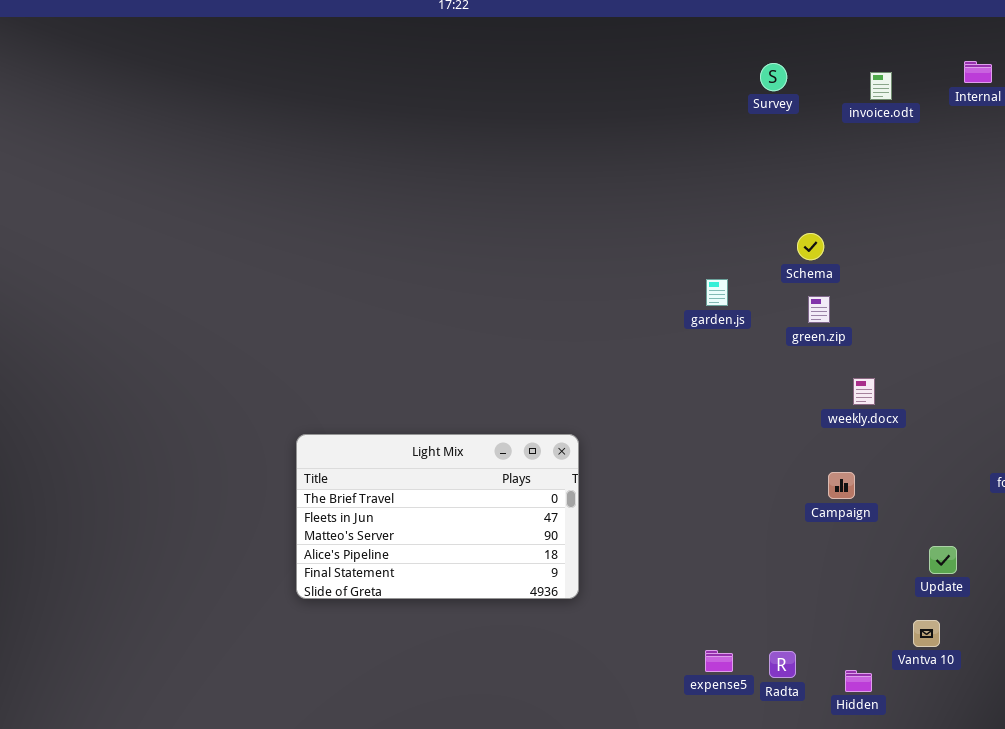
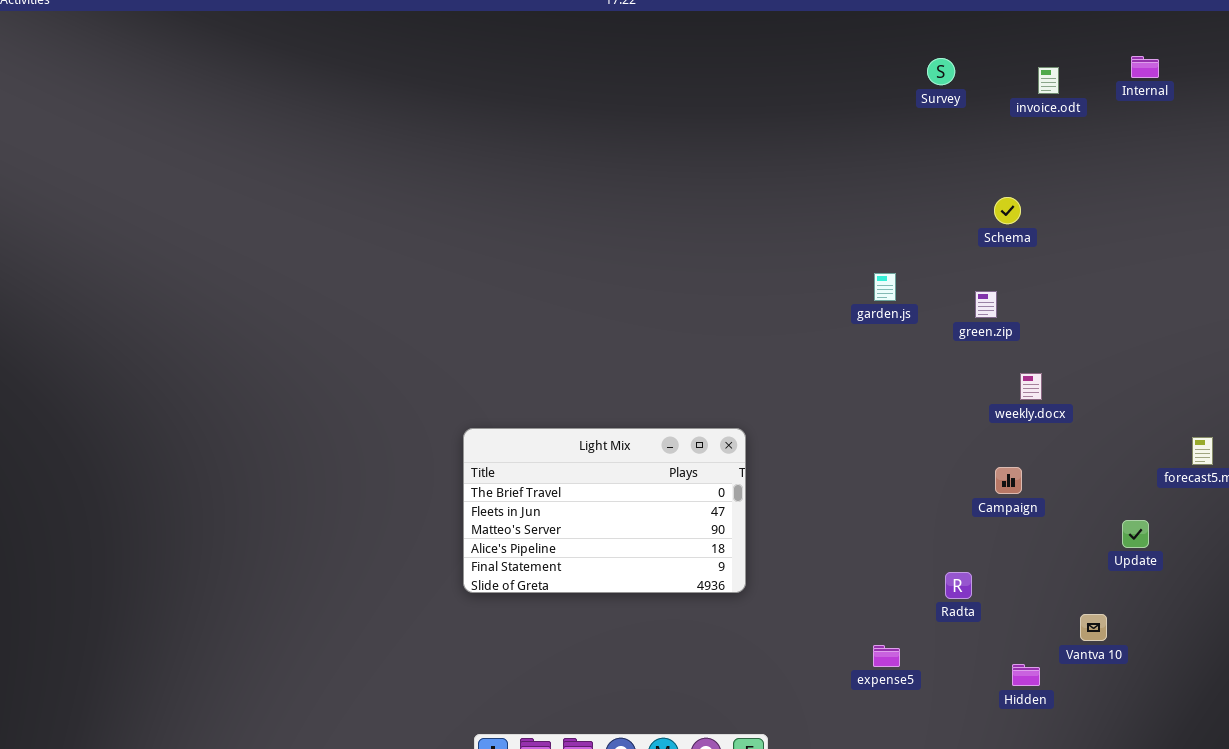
Schema: [797,233,824,260] -> [994,197,1021,224], moved
Update: [929,546,957,574] -> [1122,520,1149,548], moved
Radta: [769,651,796,678] -> [945,572,972,599], moved

